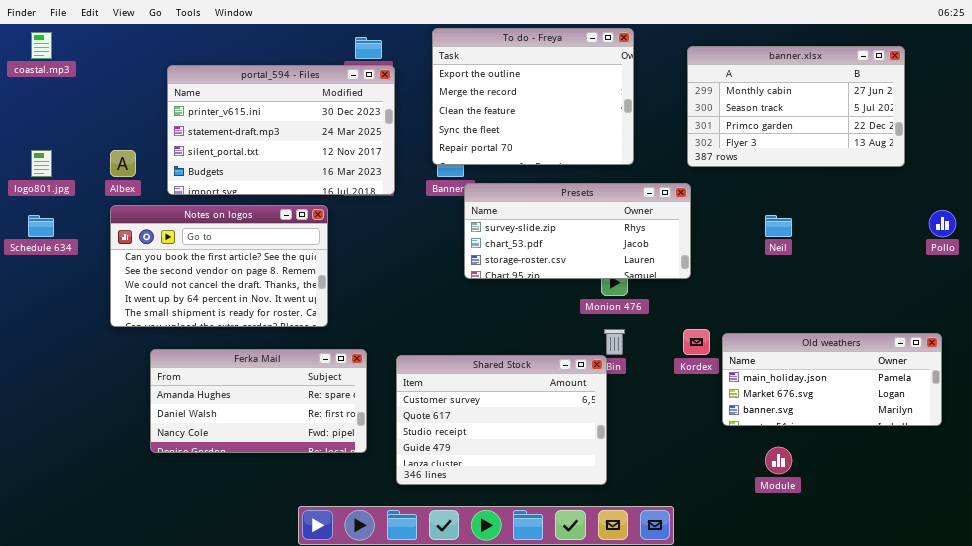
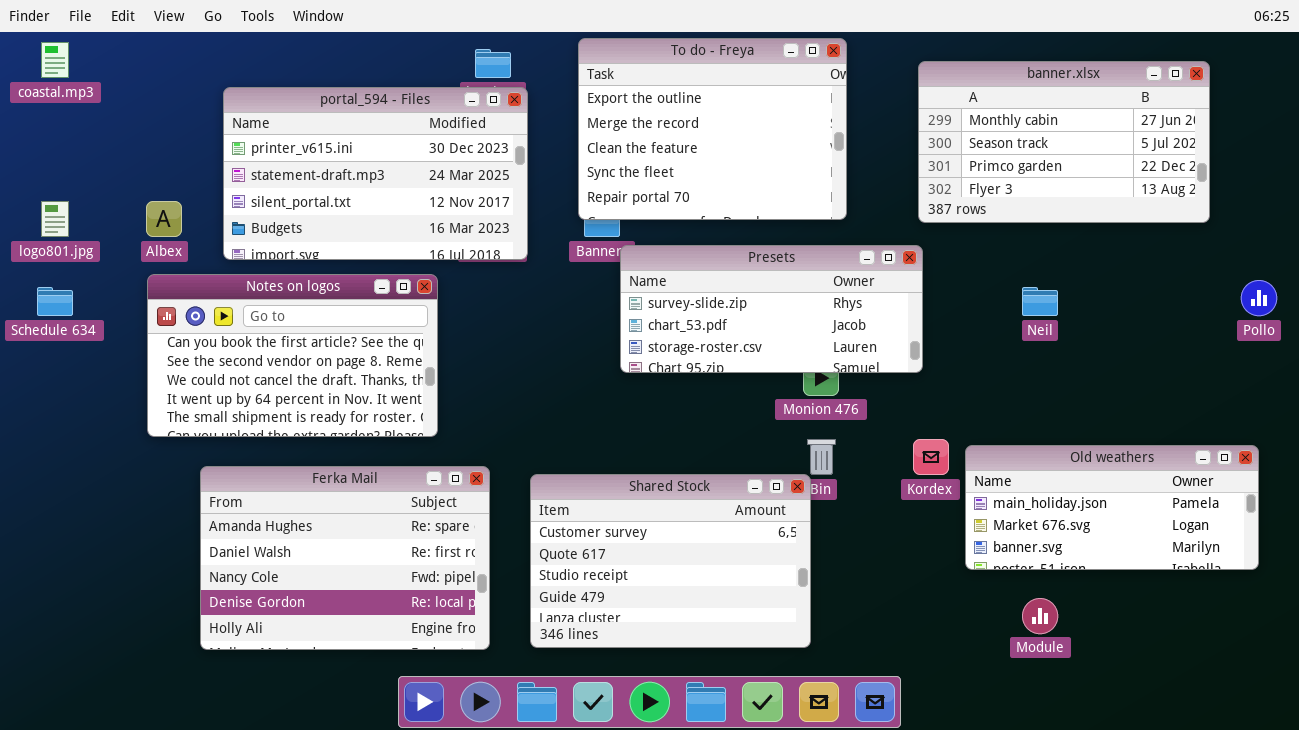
Ferka Mail: [150,349,367,453] -> [200,466,490,650], resized

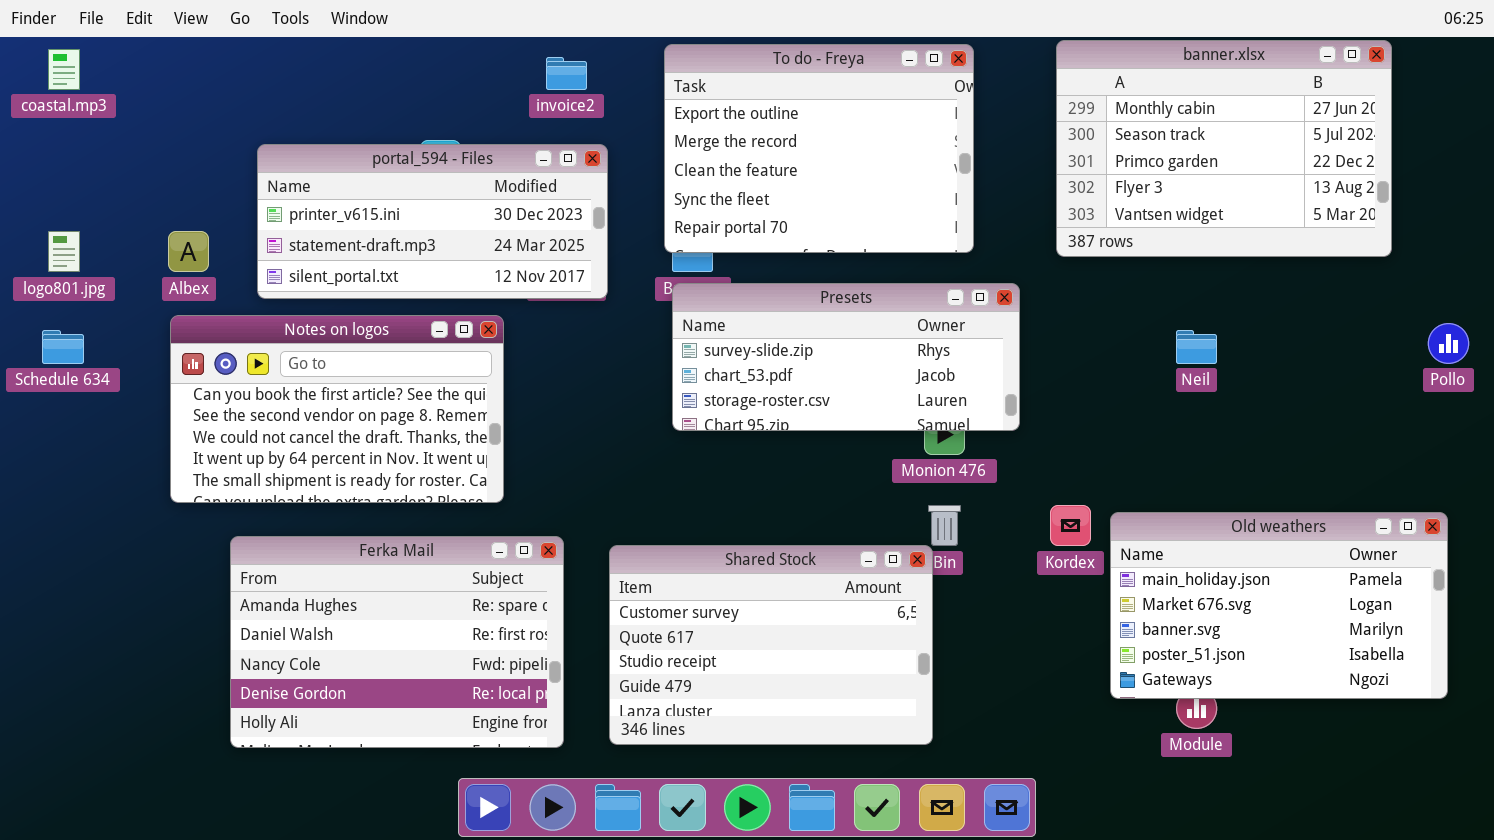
banner.xlsx: [918,61,1210,223] -> [1056,40,1392,257], resized
portal_594 - Files: [223,87,528,260] -> [257,144,608,299], resized
Presets: [620,245,923,373] -> [672,283,1020,431], moved
Old weathers: [965,445,1259,570] -> [1110,512,1448,699], resized

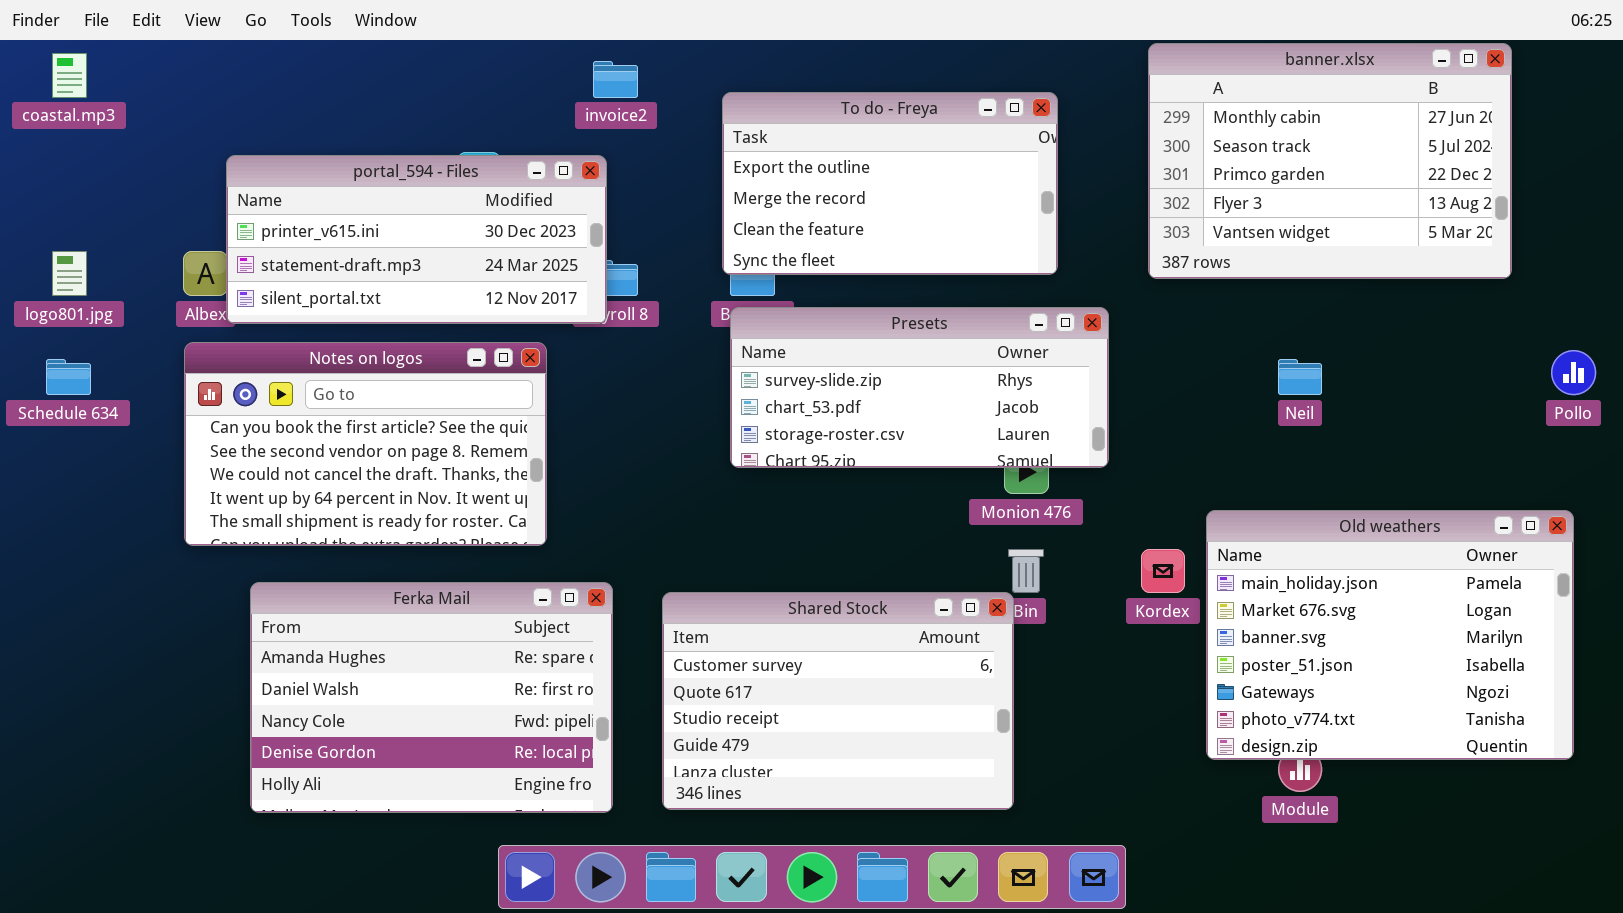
To do - Freya: [664,44,974,253] -> [722,92,1058,275], resized
portal_594 - Files: [257,144,608,299] -> [226,155,607,324], moved
Old weathers: [1110,512,1448,699] -> [1206,510,1574,760], resized

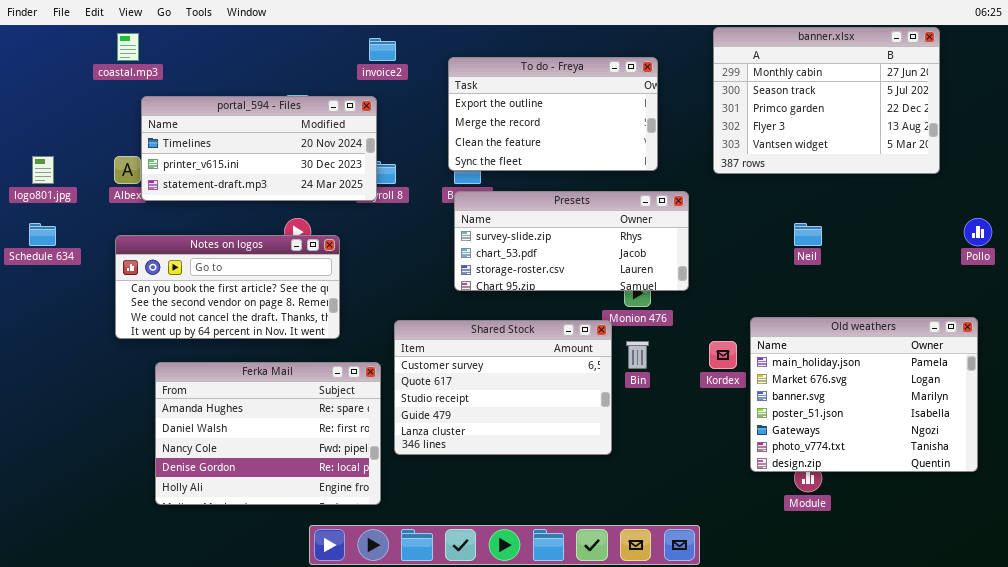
coastal.mp3: [52,53,87,98] -> [117,33,139,61], moved
portal_594 - Files: [226,155,607,324] -> [141,96,377,201], scrolled up 1 row
Notes on logos: [184,342,547,546] -> [115,235,340,339], resized
Shared Stock: [662,592,1014,810] -> [394,320,612,455], moved

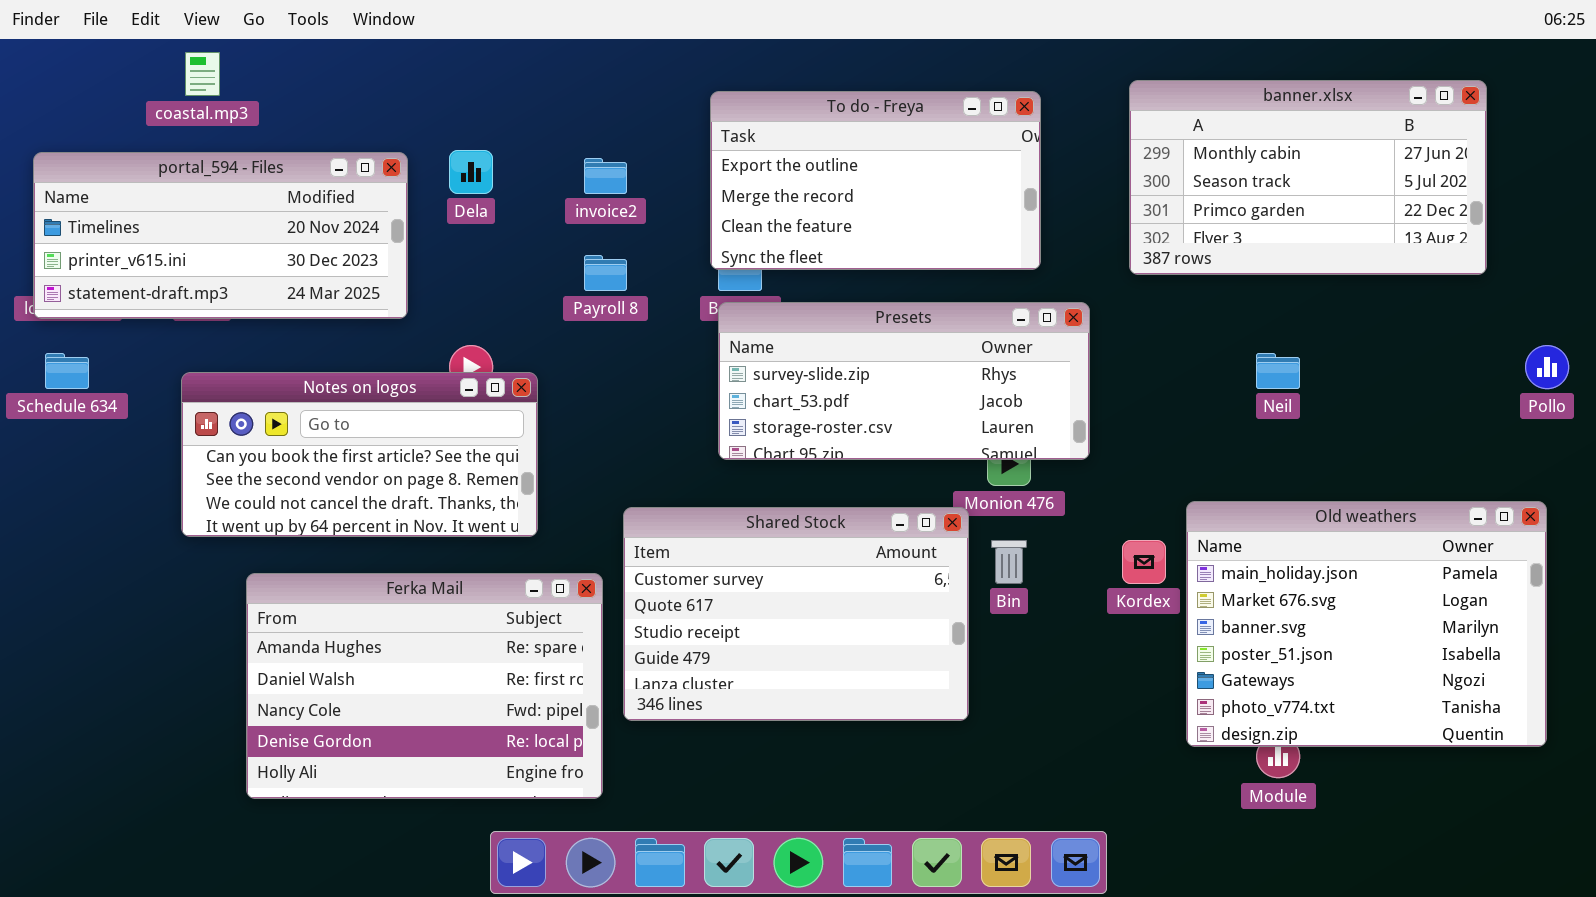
banner.xlsx: [713,27,940,174] -> [1129,80,1487,275], resized
invoice2: [369,38,396,61] -> [584,158,627,194], moved
portal_594 - Files: [141,96,377,201] -> [33,152,408,319], moved

